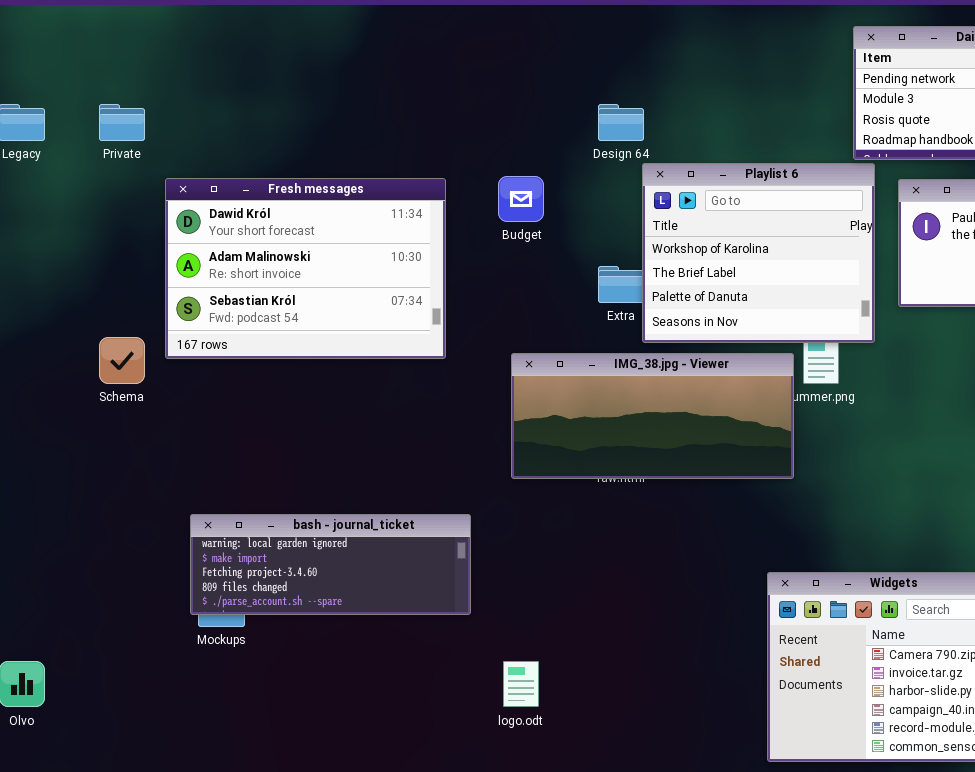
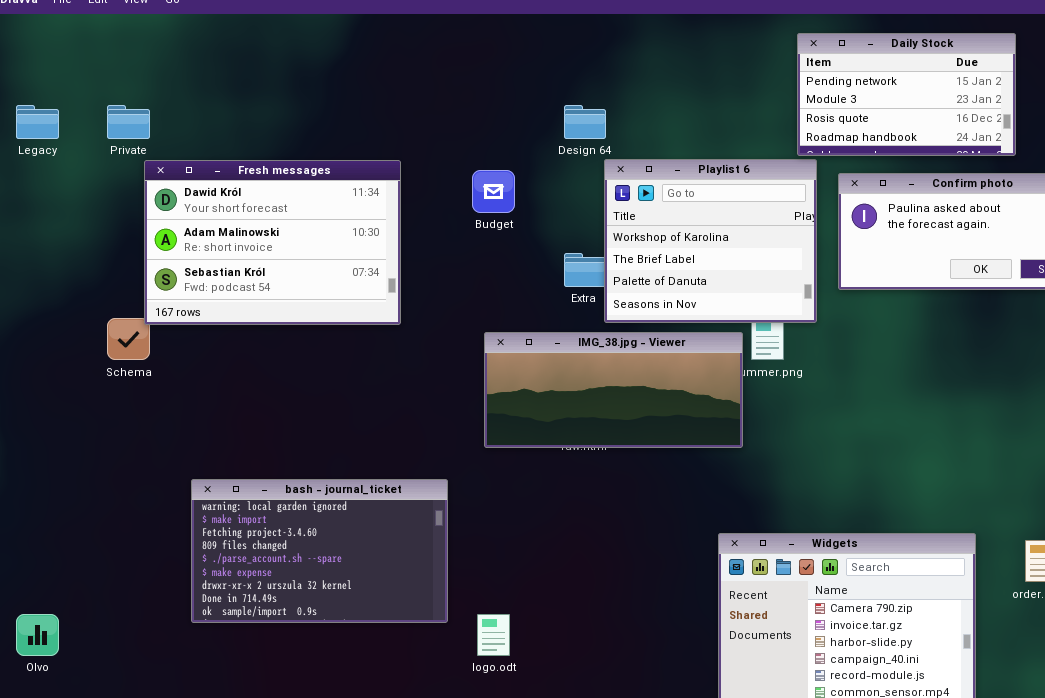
Fresh messages: [165,178,446,359] -> [144,160,401,325], moved
bash - journal_ticket: [190,514,471,615] -> [191,479,448,623], resized

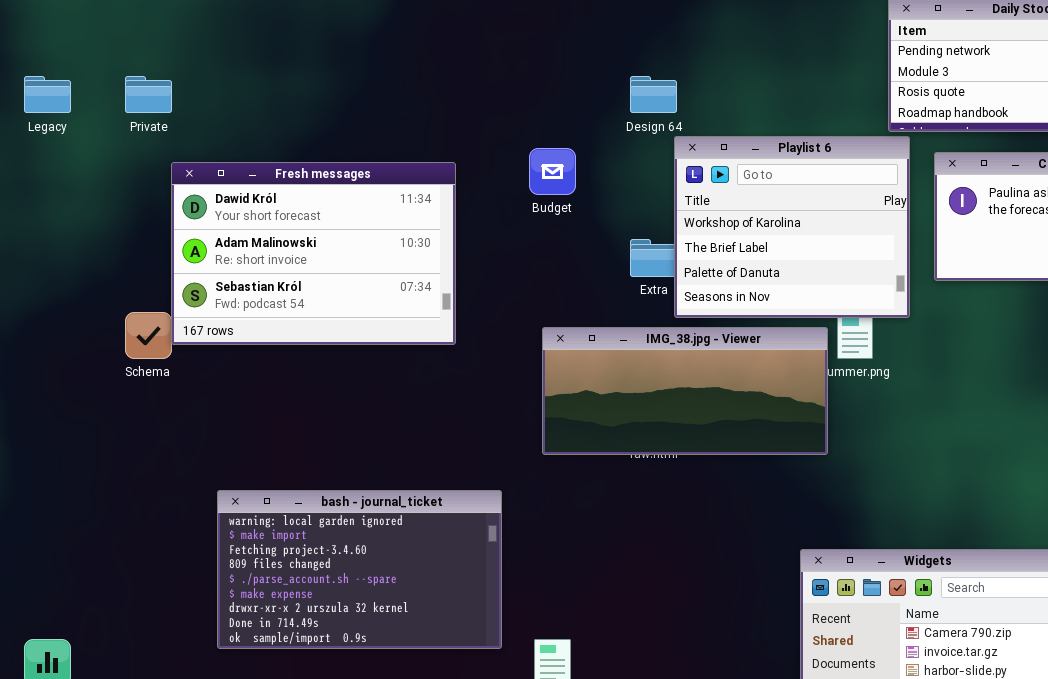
Fresh messages: [144,160,401,325] -> [171,162,456,345], moved

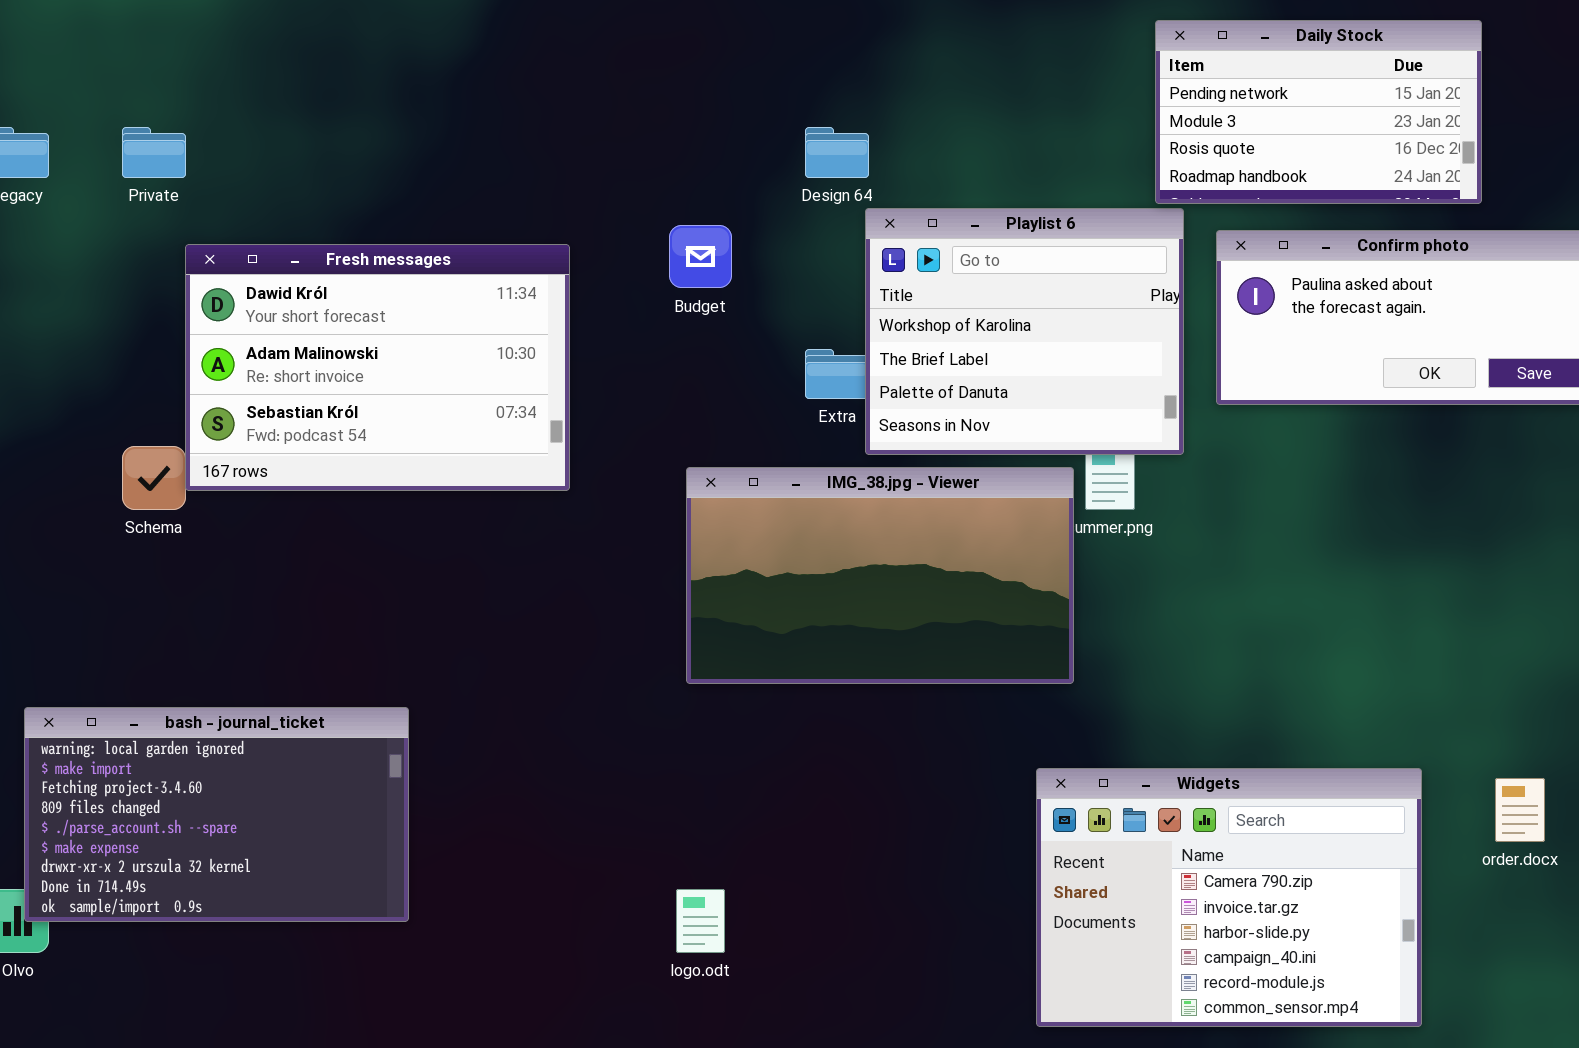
IMG_38.jpg - Viewer: [542,327,828,455] -> [686,467,1074,684], resized
bash - journal_ticket: [217,490,502,649] -> [24,707,409,922], moved

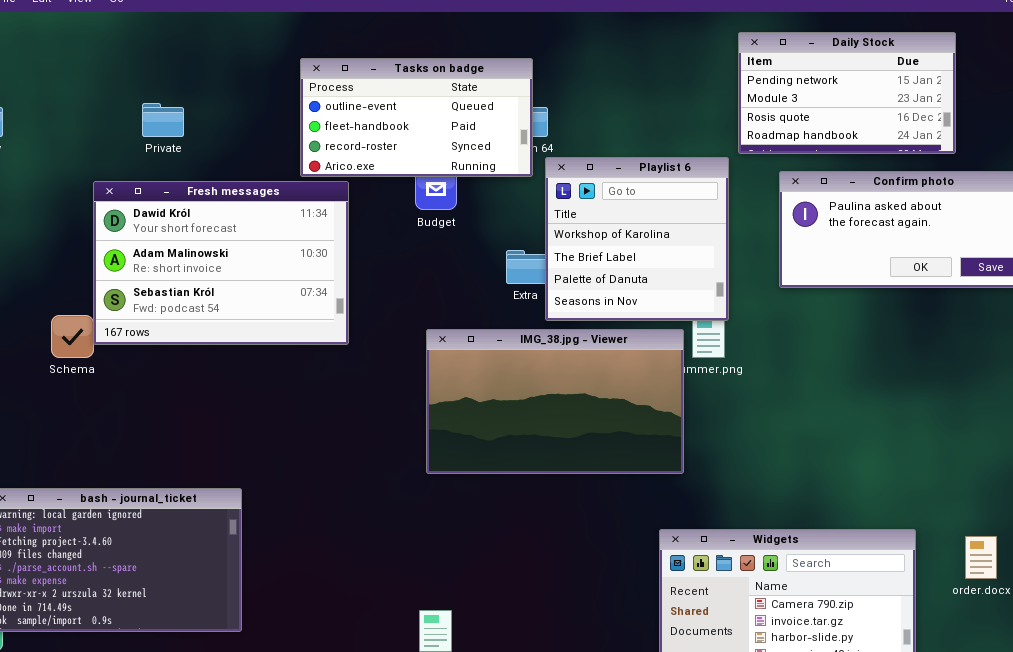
Tasks on badge: none -> [300,58,533,177], opened
Private: [122,127,186,178] -> [142,103,184,137], moved
Playlist 6: [865,208,1184,455] -> [545,157,729,321], resized

